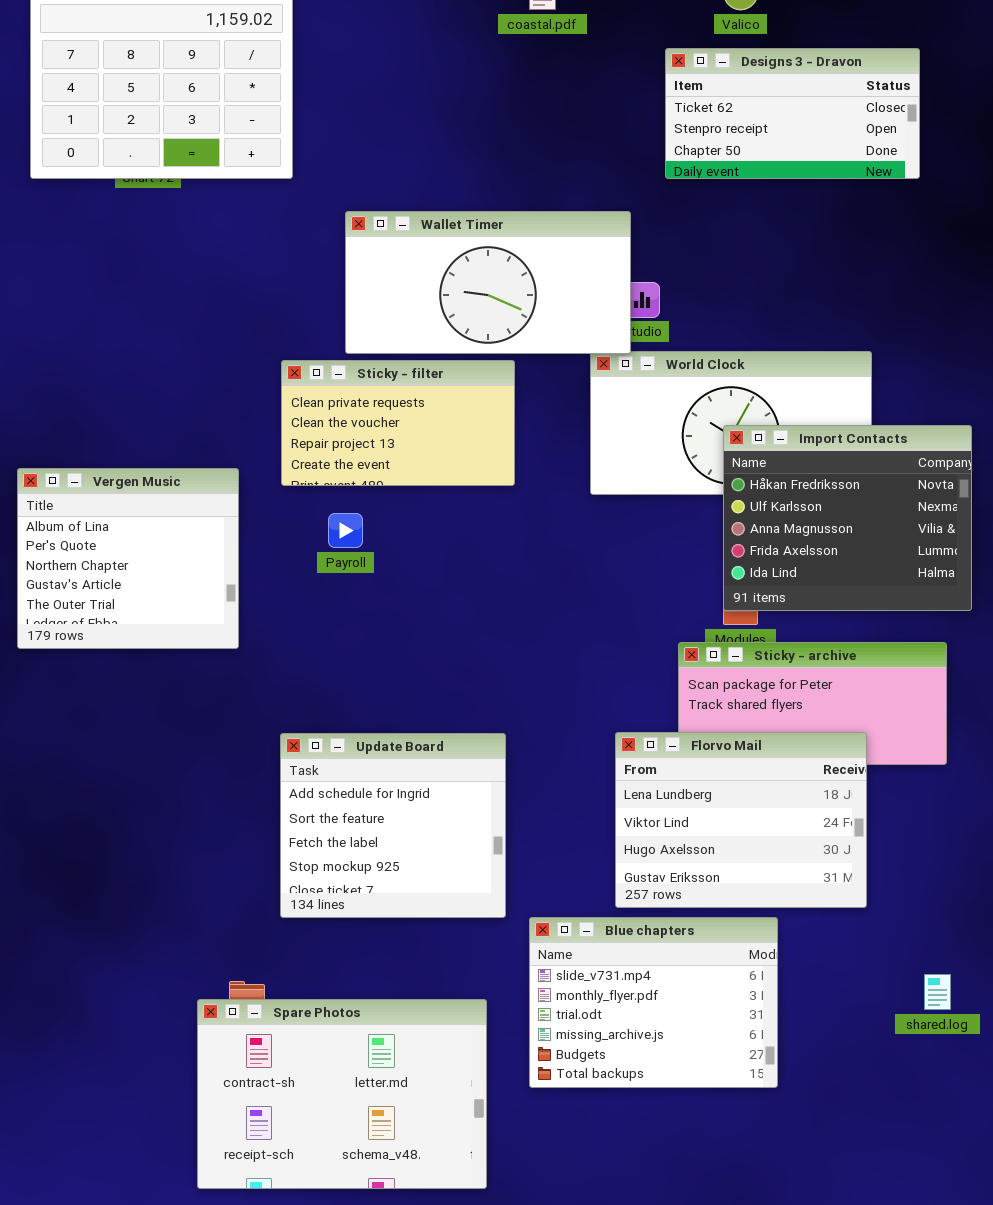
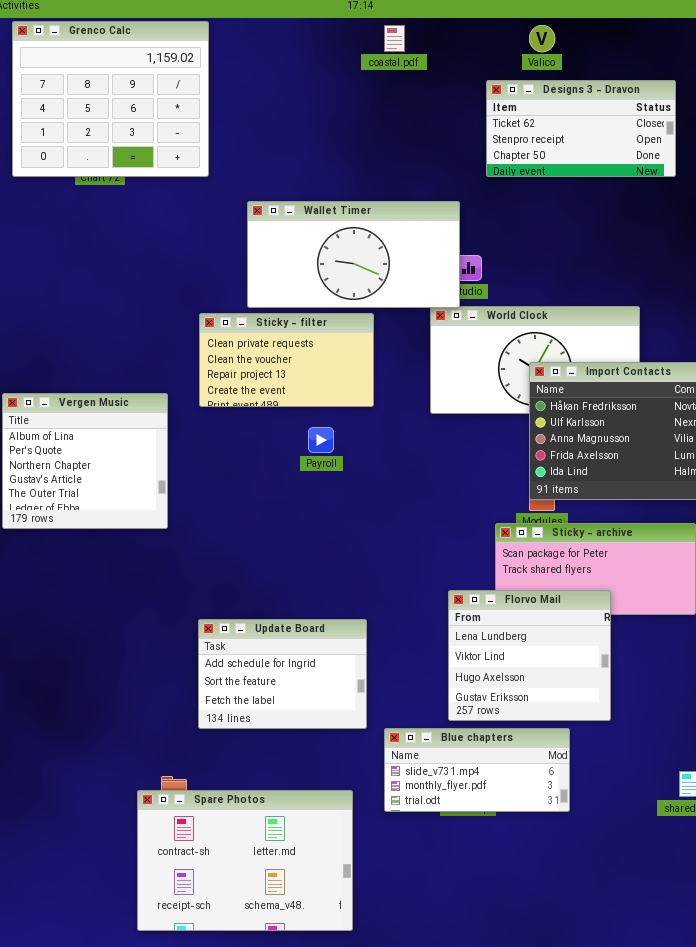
Payroll: [328,513,363,548] -> [308,427,334,453], moved
Florvo Mail: [615,732,867,908] -> [448,590,611,721], resized
Update Board: [280,733,506,918] -> [198,619,367,729], resized
Blue chapters: [529,917,778,1088] -> [384,728,570,812], resized

